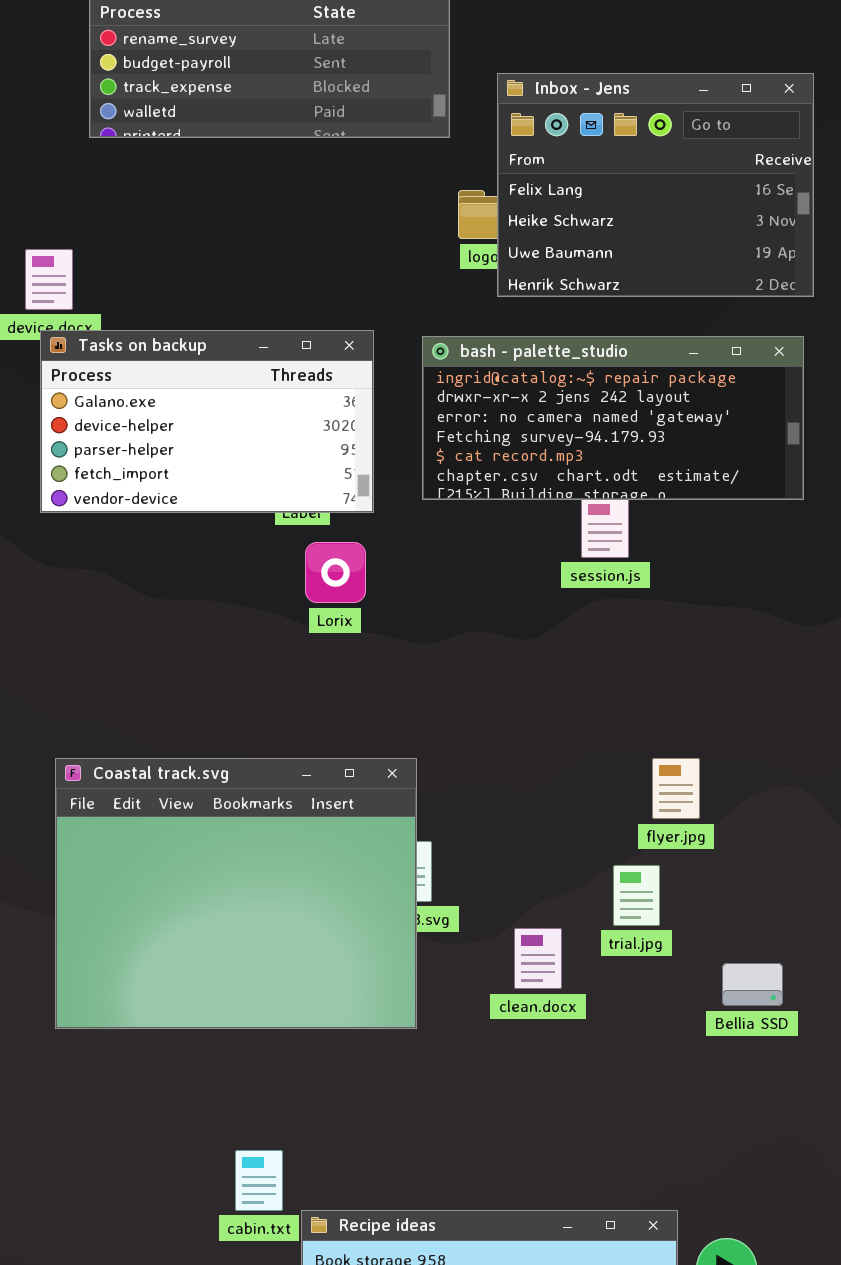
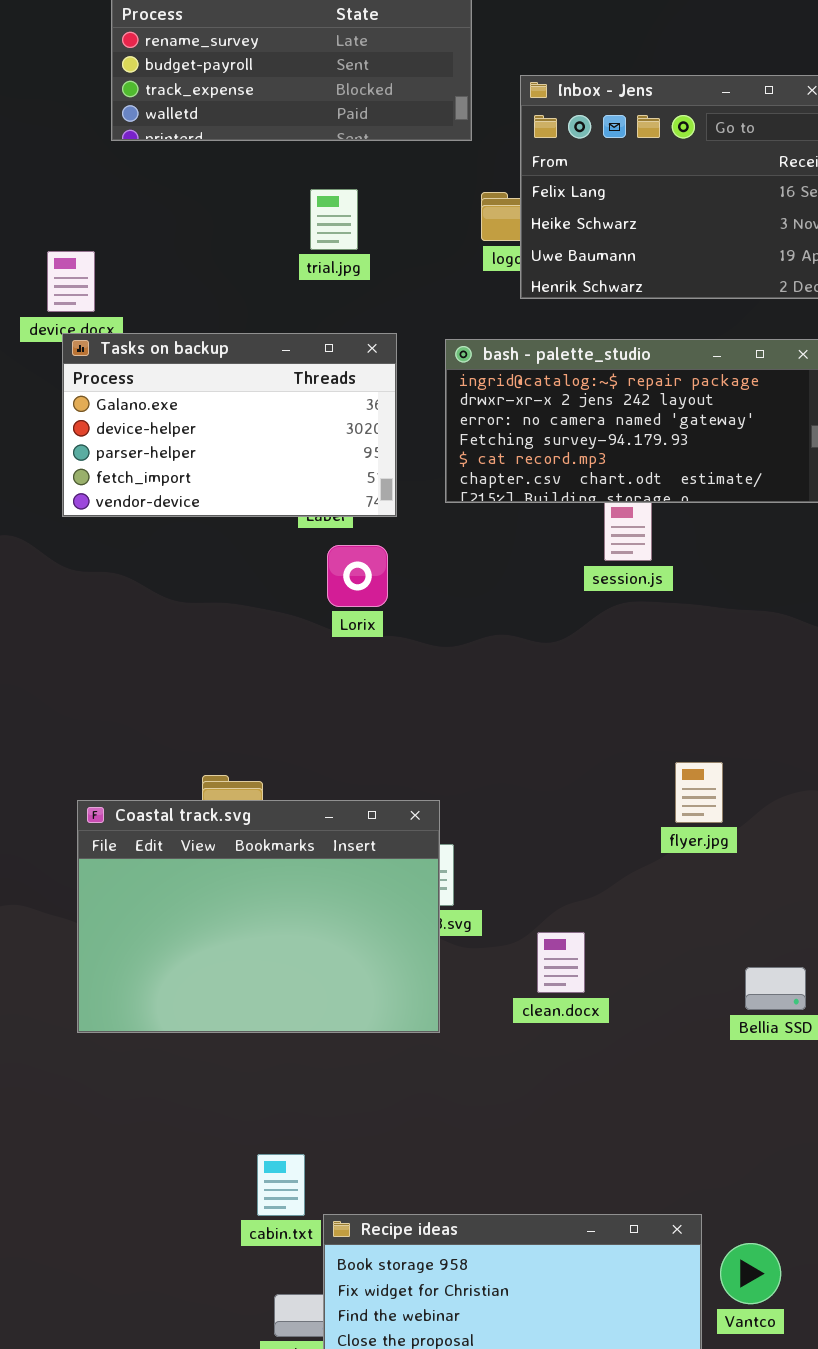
Coastal track.svg: [55,758,417,1029] -> [77,800,440,1033], resized
trial.jpg: [613,865,660,926] -> [310,189,358,250], moved

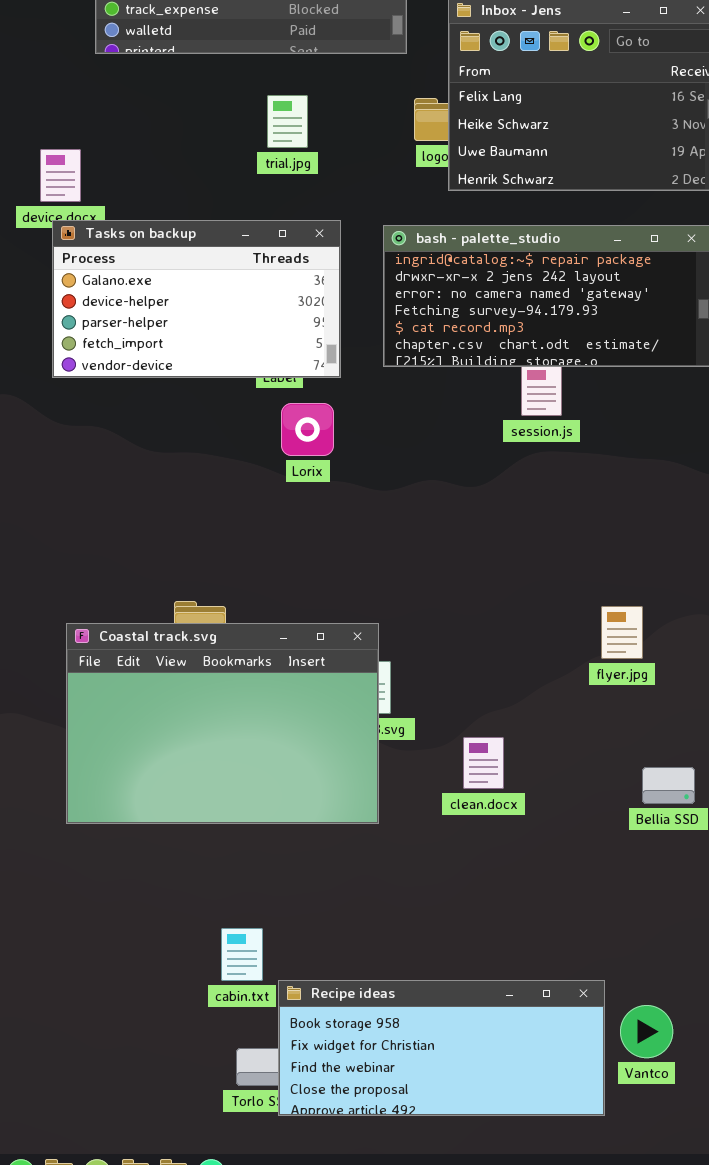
flyer.jpg: [675,762,723,823] -> [601,606,643,659], moved

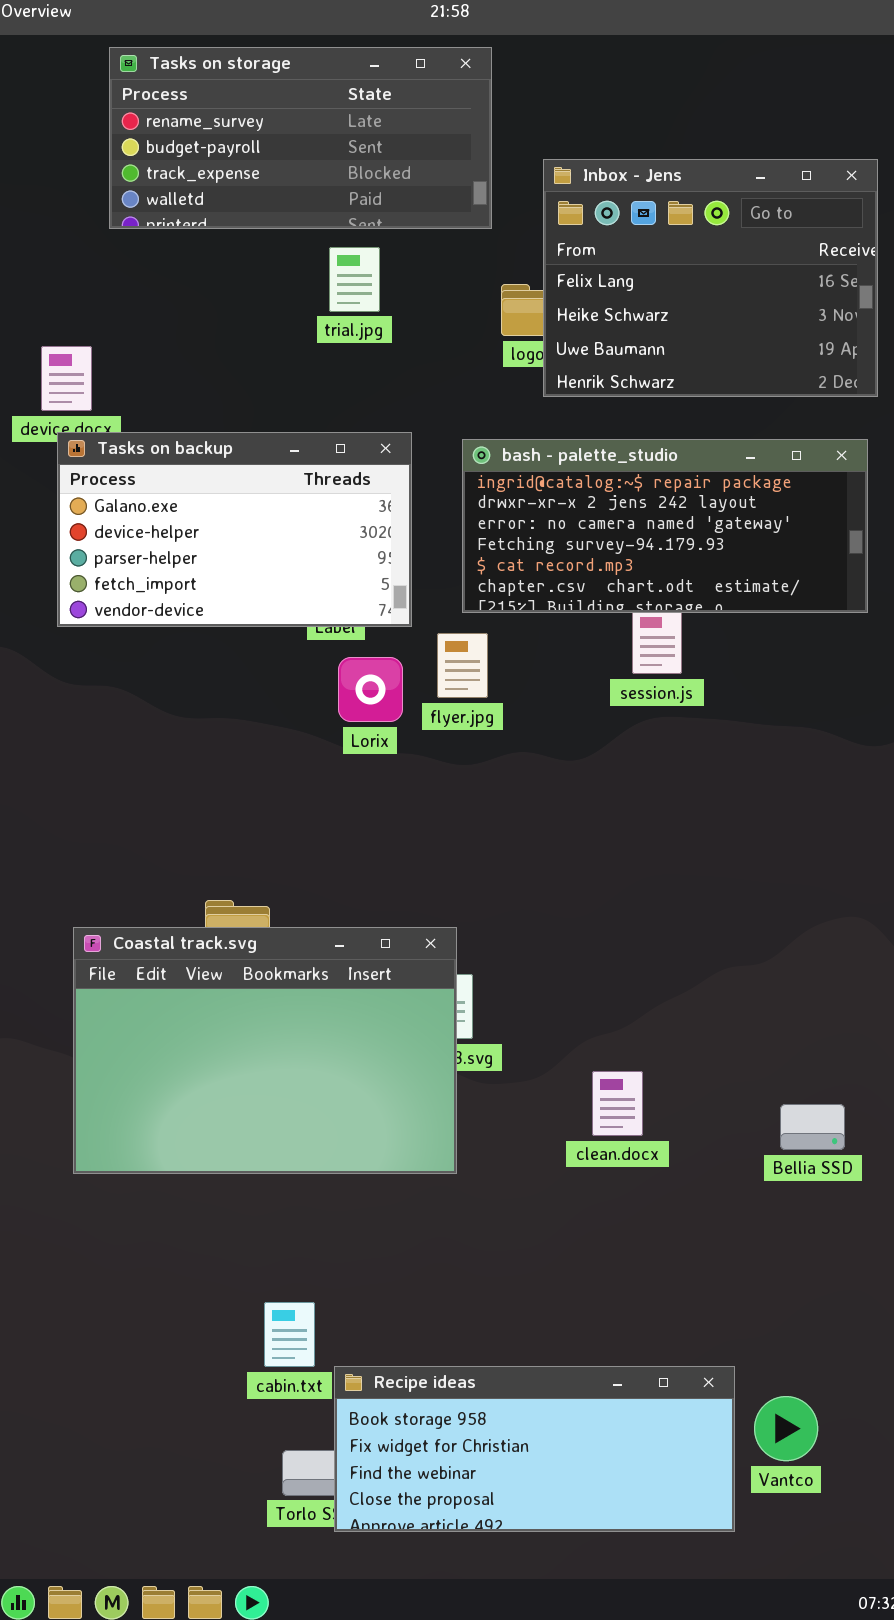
trial.jpg: [267,95,308,148] -> [329,247,380,312], moved
flyer.jpg: [601,606,643,659] -> [437,633,488,698], moved
clean.docx: [463,737,504,789] -> [592,1071,643,1136], moved

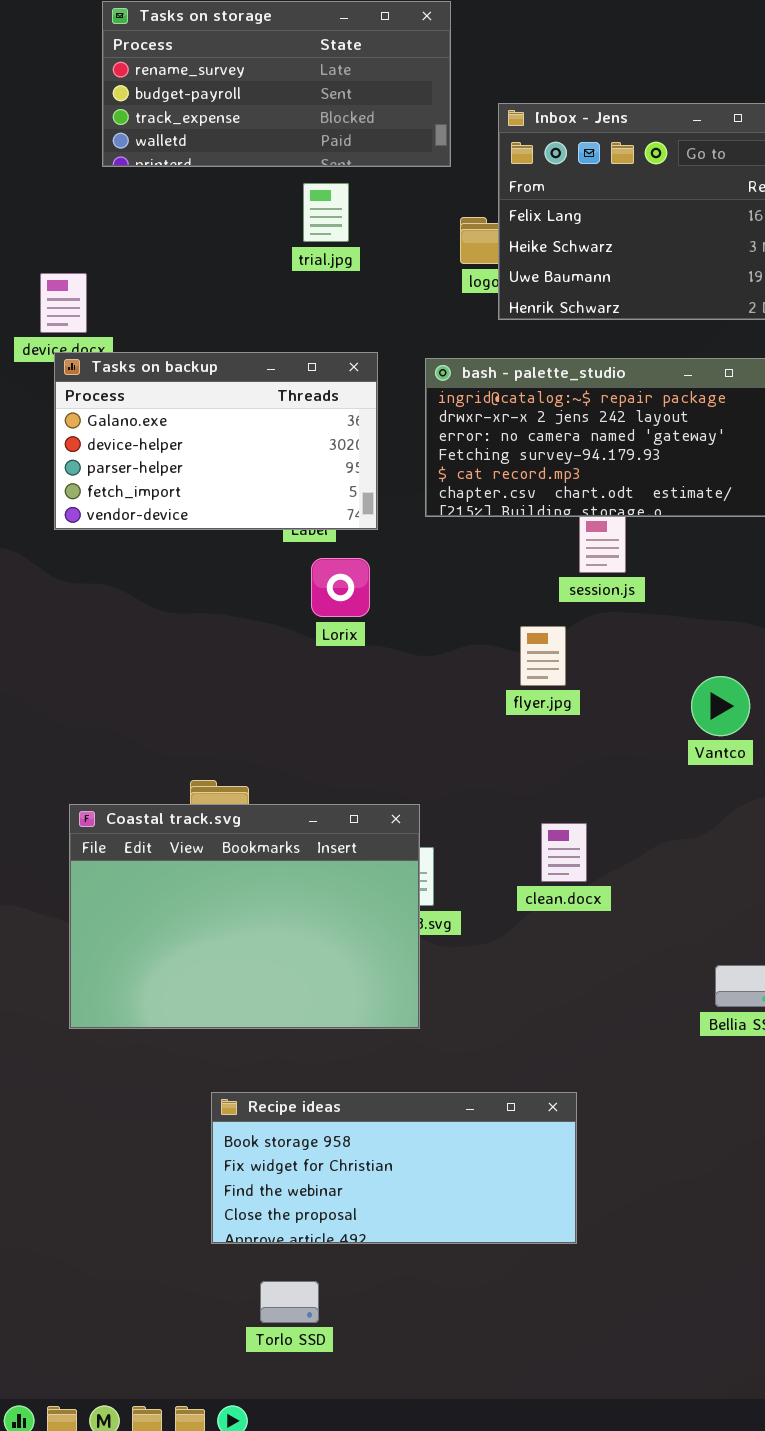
flyer.jpg: [437,633,488,698] -> [520,626,566,686], moved
clean.docx: [592,1071,643,1136] -> [541,823,587,882], moved
Recipe ideas: [334,1366,735,1532] -> [211,1092,577,1244], moved
Vantco: [754,1396,818,1461] -> [691,676,750,736], moved

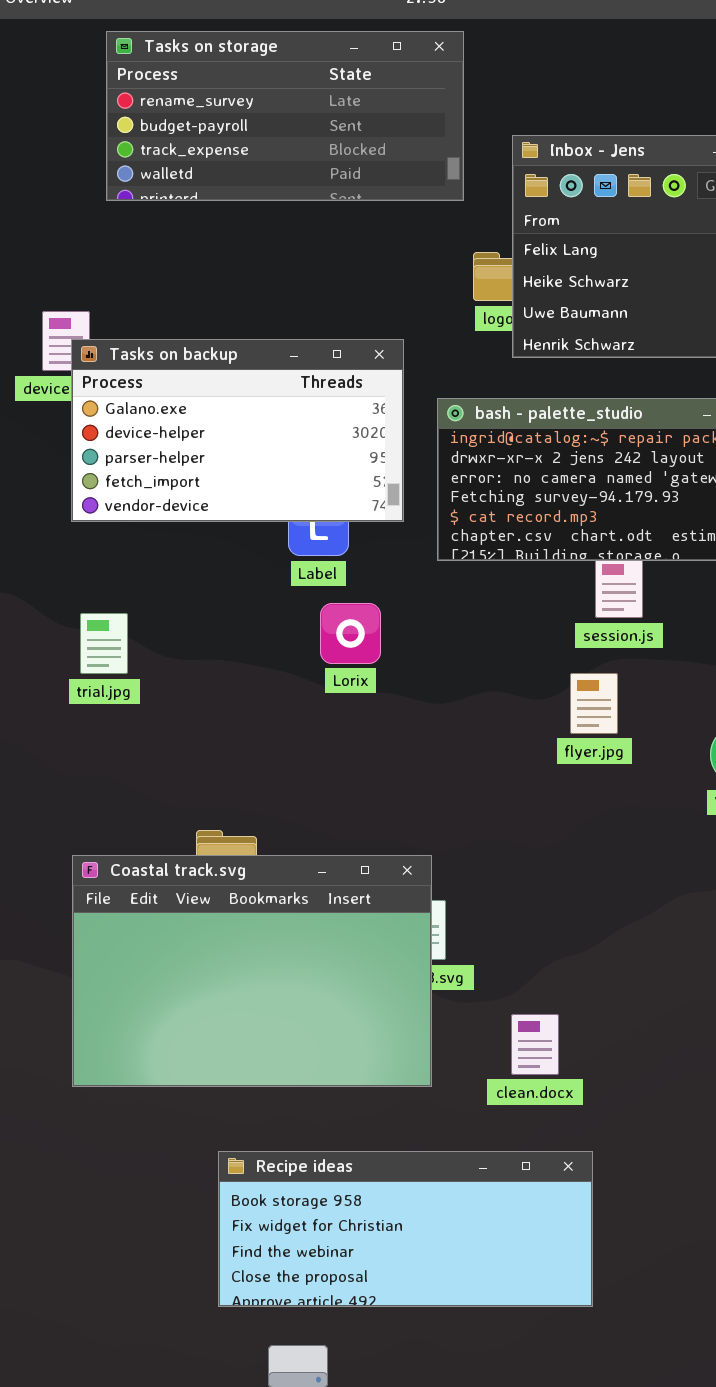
trial.jpg: [303,183,349,242] -> [80,613,128,674], moved
Tasks on backup: [54,352,378,530] -> [71,339,404,522], moved
flyer.jpg: [520,626,566,686] -> [570,673,618,734], moved
clean.docx: [541,823,587,882] -> [511,1014,559,1075], moved

